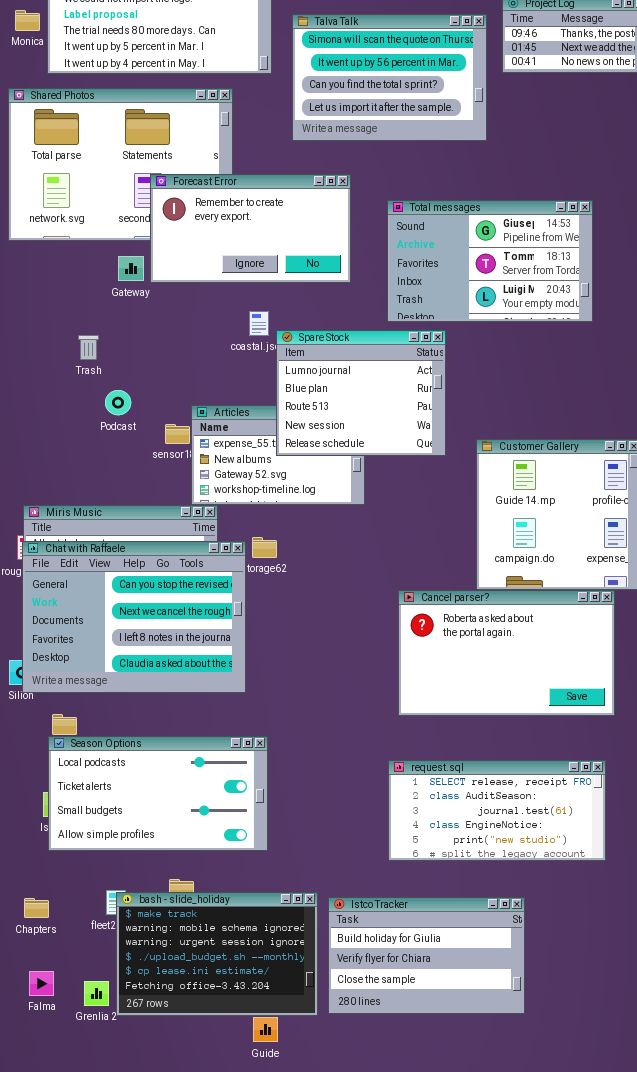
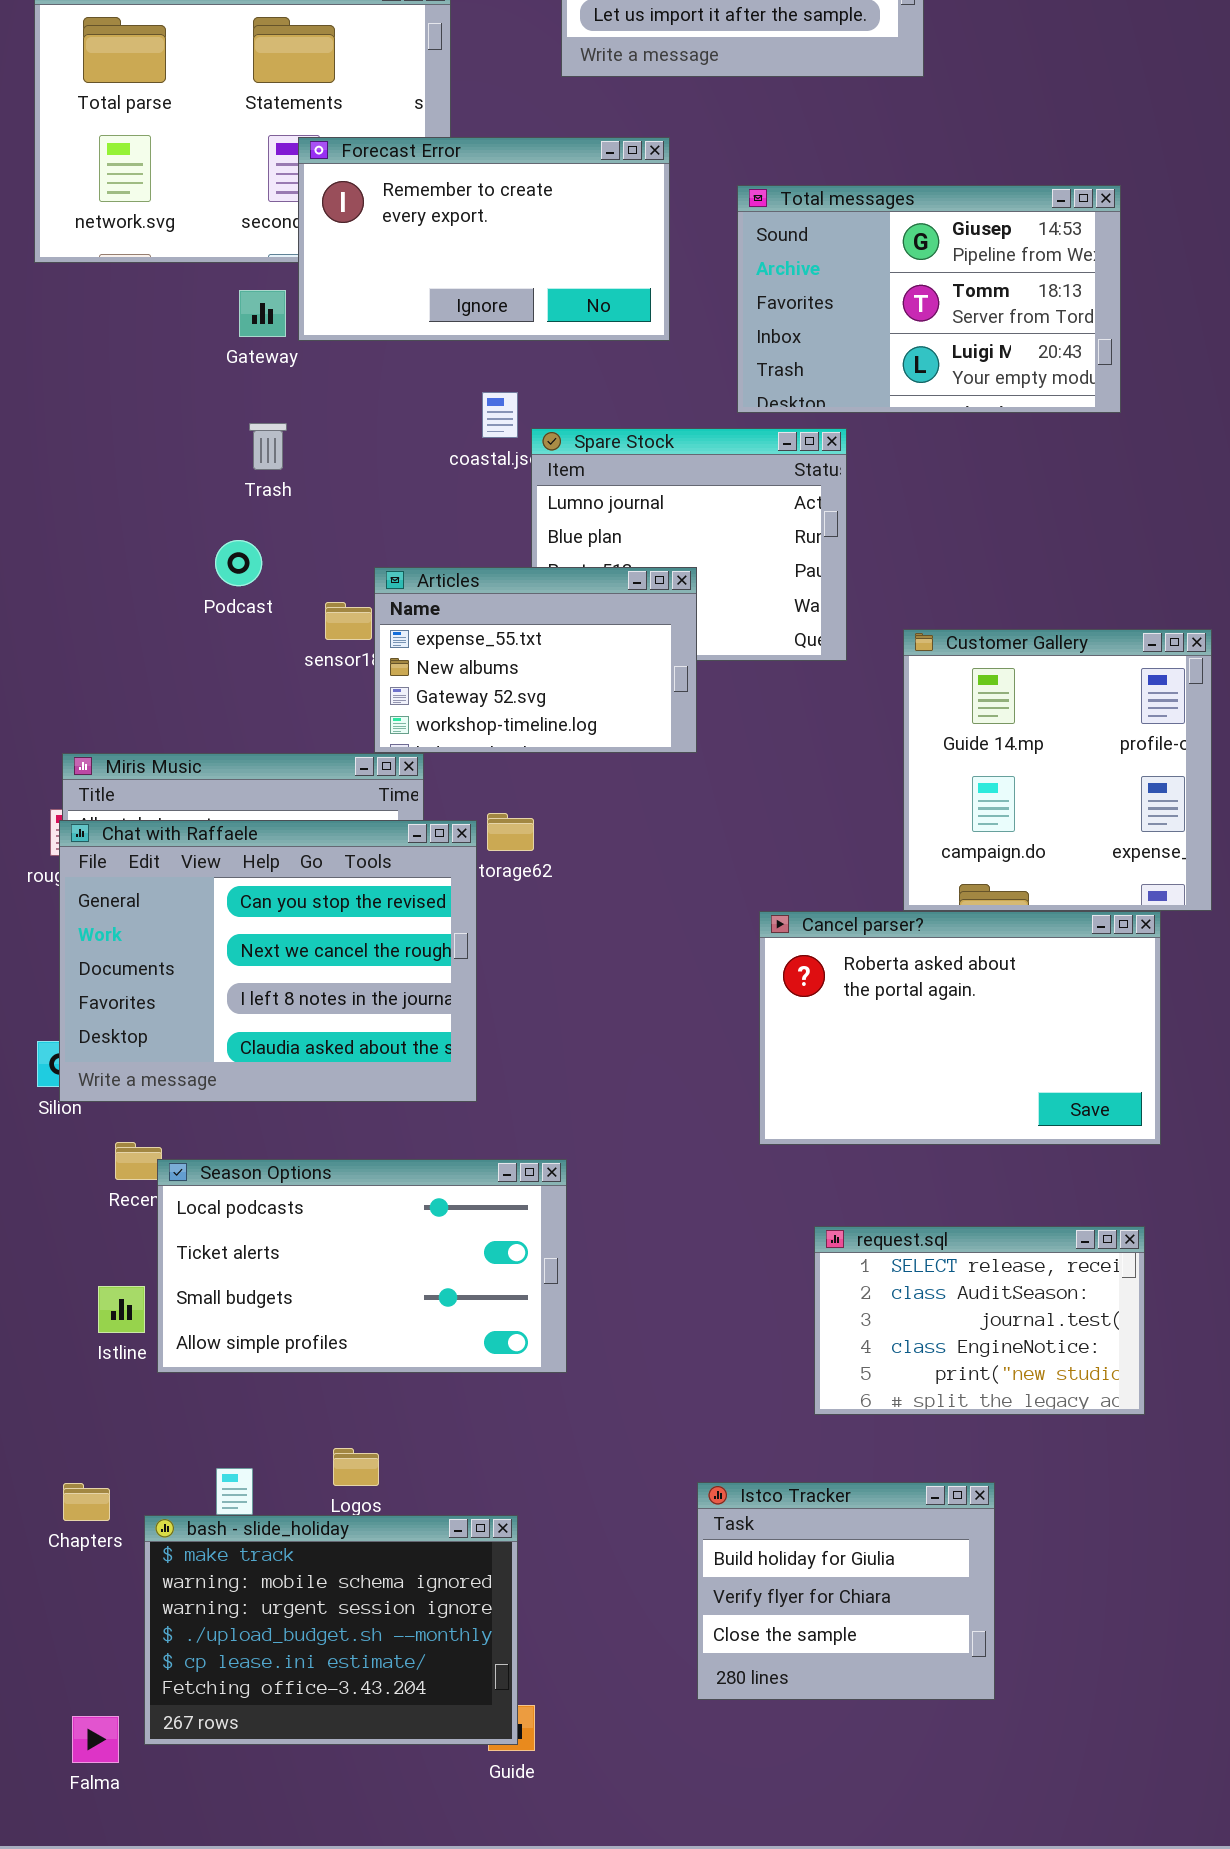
Trash: [78,335,99,360] -> [249,423,287,470], moved
Articles: [191,405,365,505] -> [374,567,697,753], raised
Season Options: [48,736,268,851] -> [157,1159,567,1373], moved
request.sql: [388,760,606,861] -> [814,1226,1145,1415], resized
bash - slide_holiday: [116,892,318,1016] -> [144,1515,518,1745], moved
Istco Tracker: [328,897,525,1014] -> [697,1482,995,1700], resized
Falma: [29,971,54,996] -> [72,1716,119,1763], moved

